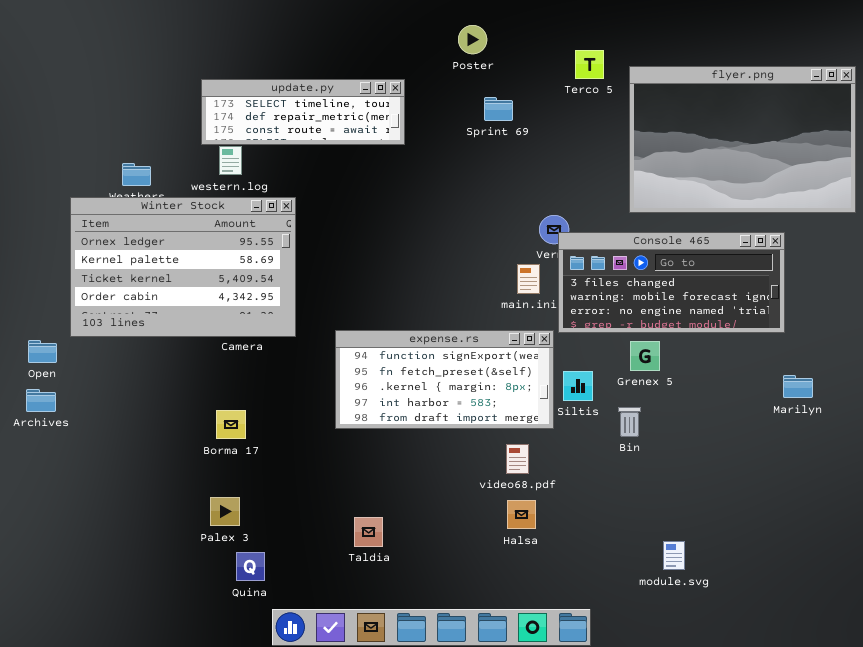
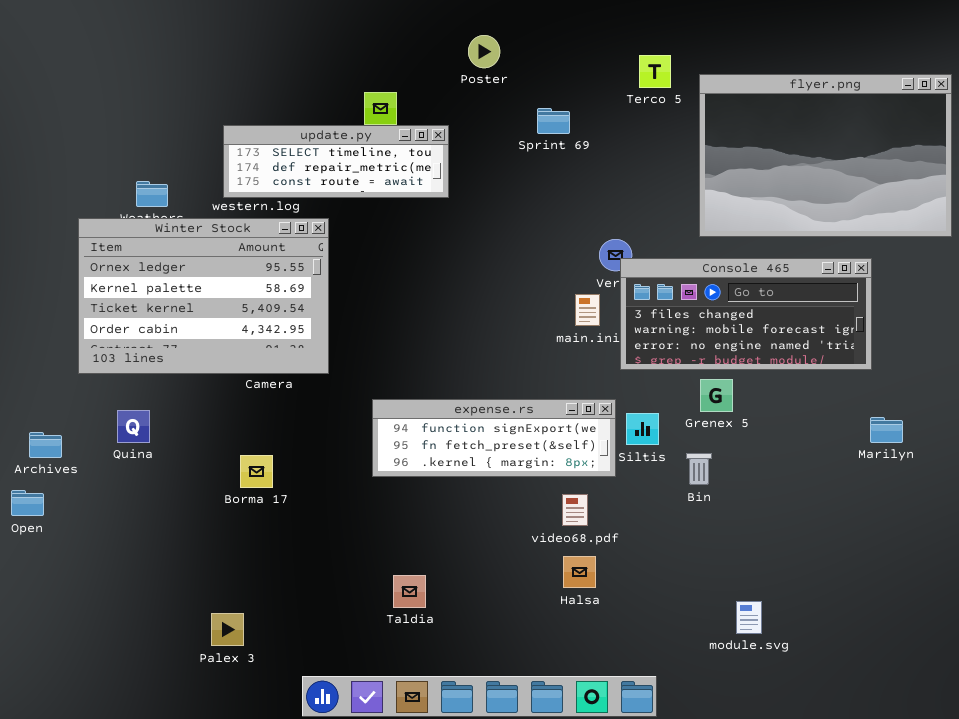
Poster: [458,25,487,54] -> [468,35,500,68], moved
update.py: [201,79,405,145] -> [223,125,449,198], moved
expense.rs: [335,330,554,429] -> [372,399,616,477], resized
Open: [28,340,57,363] -> [11,490,44,516], moved
Palex 3: [210,497,240,526] -> [211,613,244,646], moved
Quina: [236,552,265,581] -> [117,410,150,443], moved

